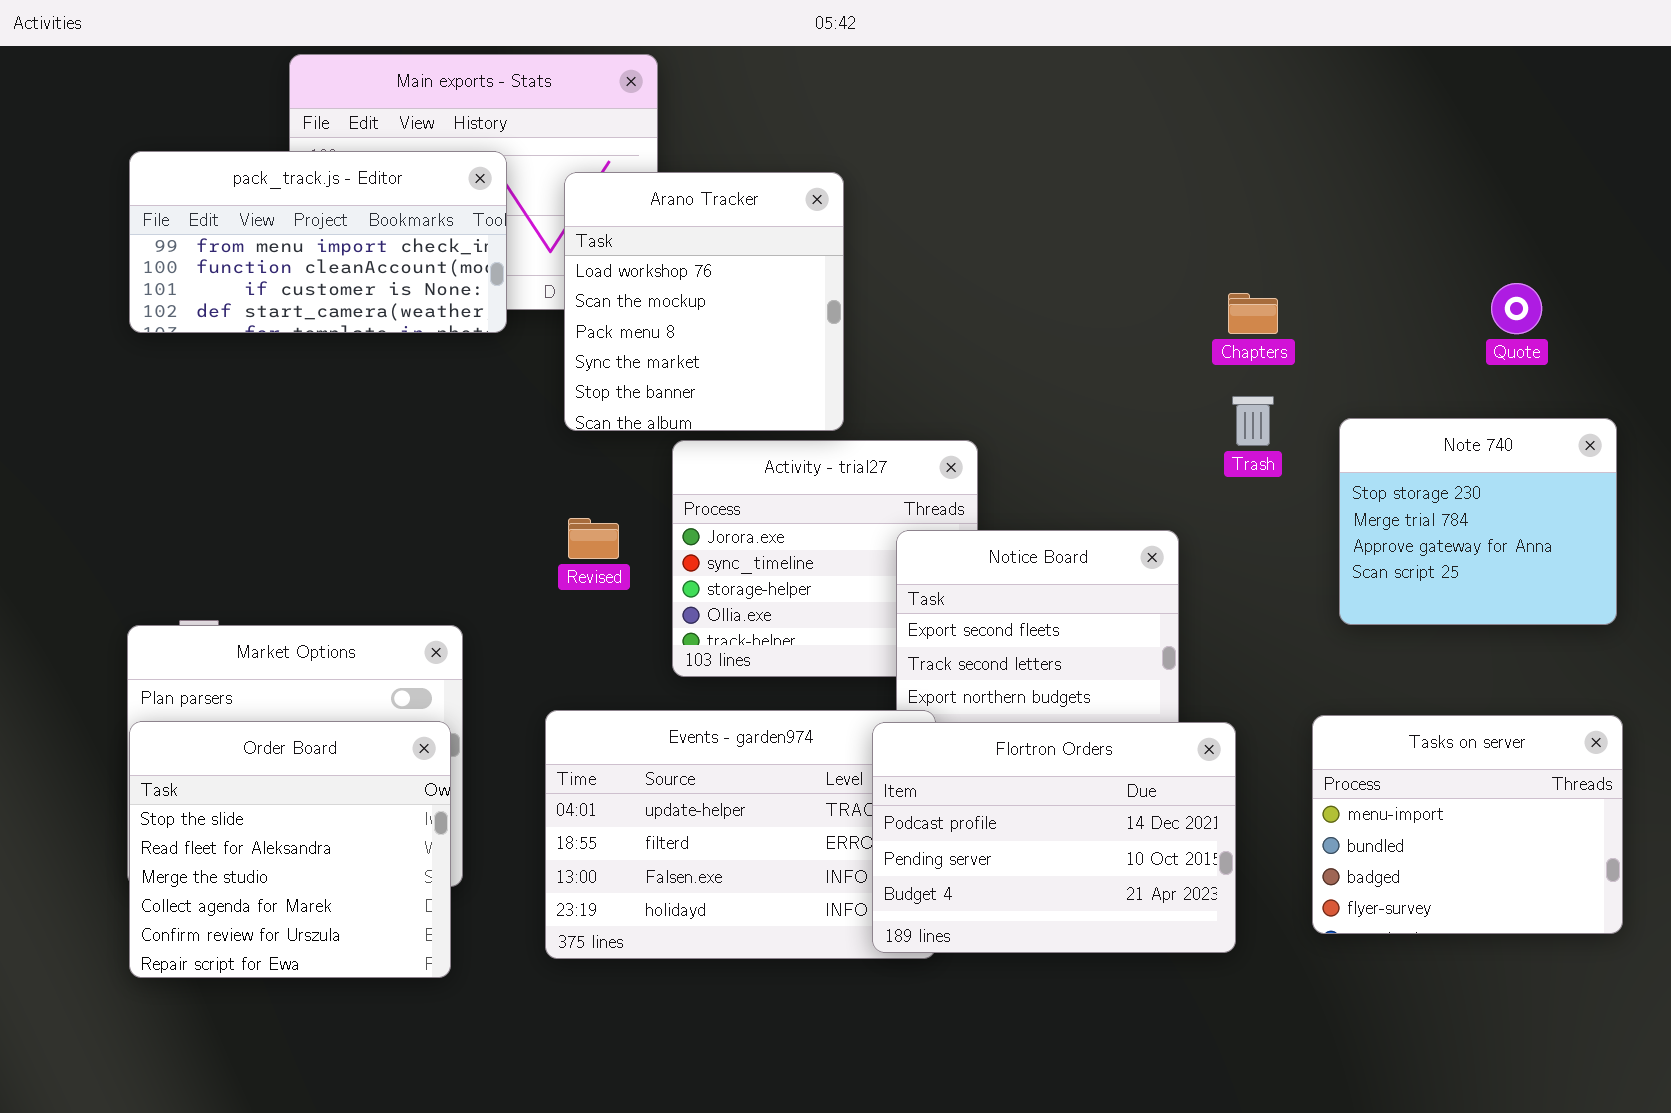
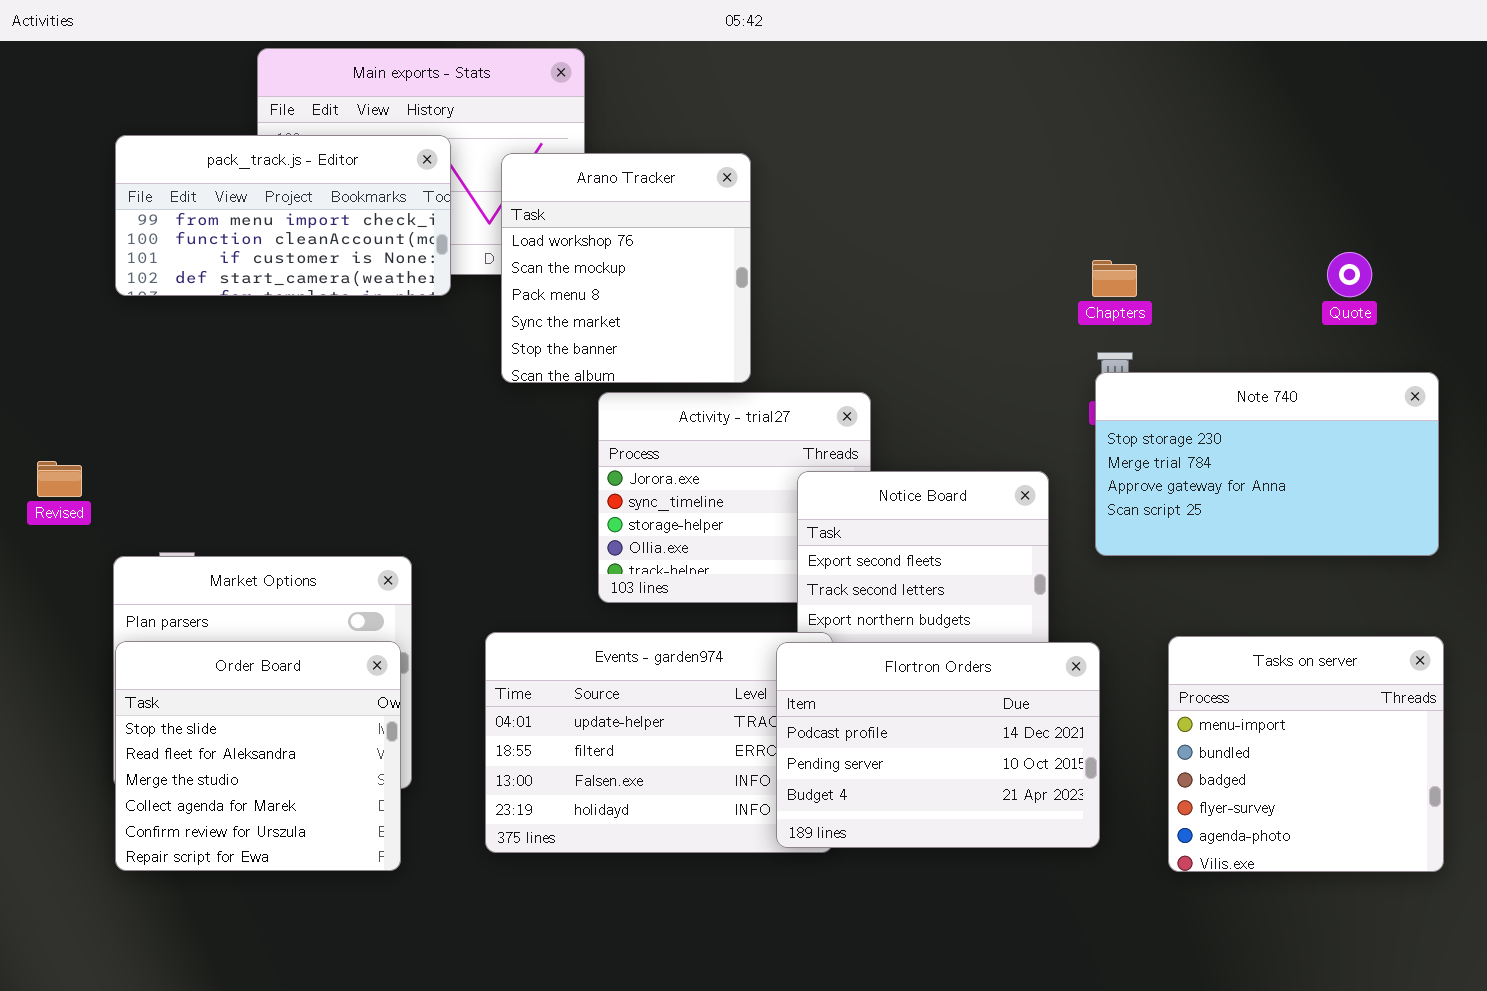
Note 740: [1339,418,1617,625] -> [1095,372,1439,556], resized
Revised: [568,518,619,559] -> [37,461,82,497], moved
Tasks on server: [1312,715,1623,934] -> [1168,636,1444,872], resized

